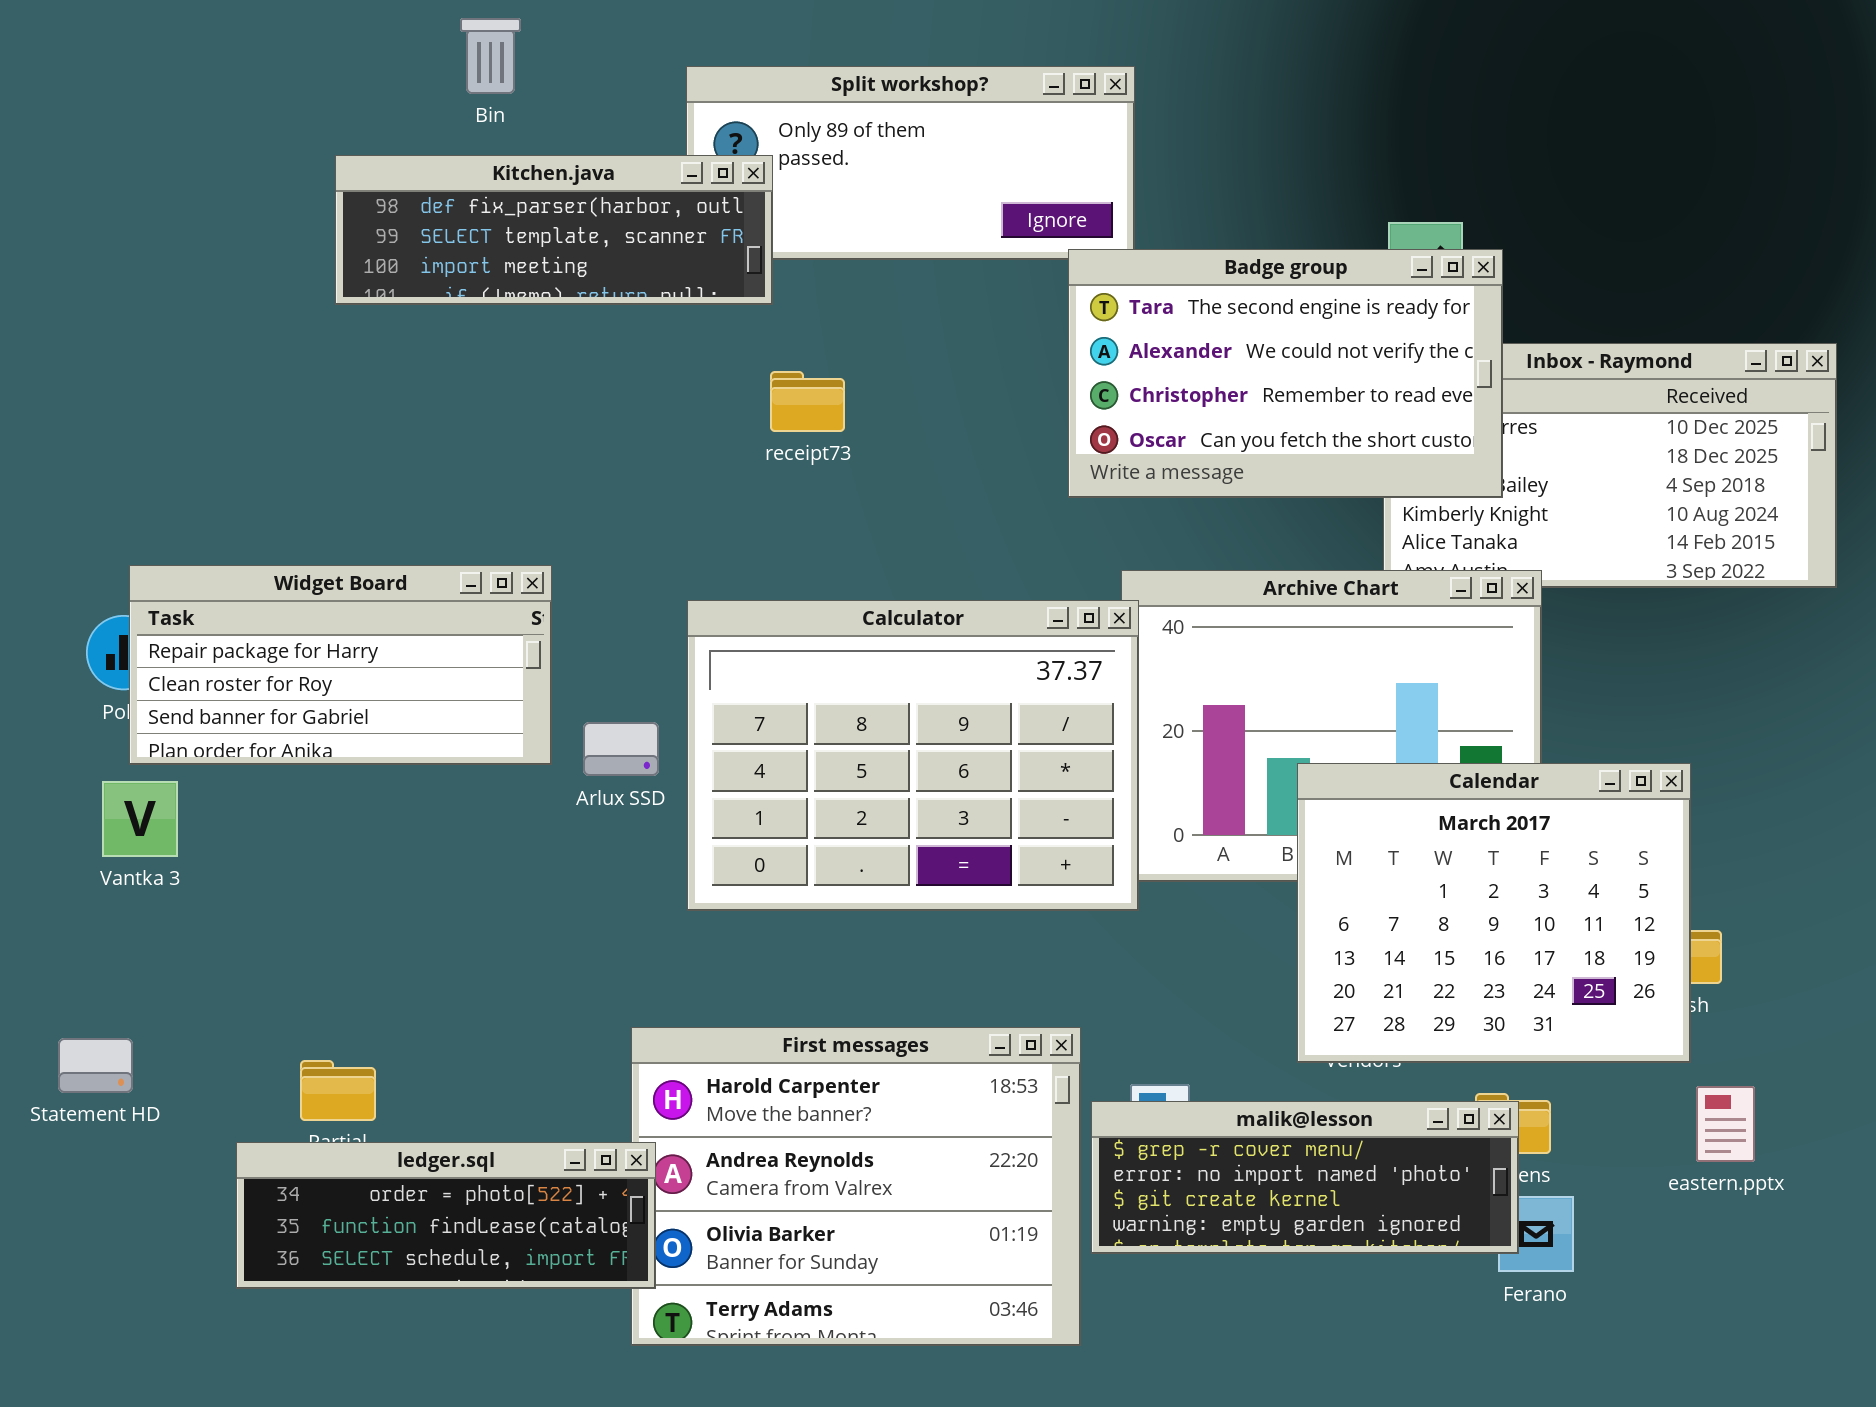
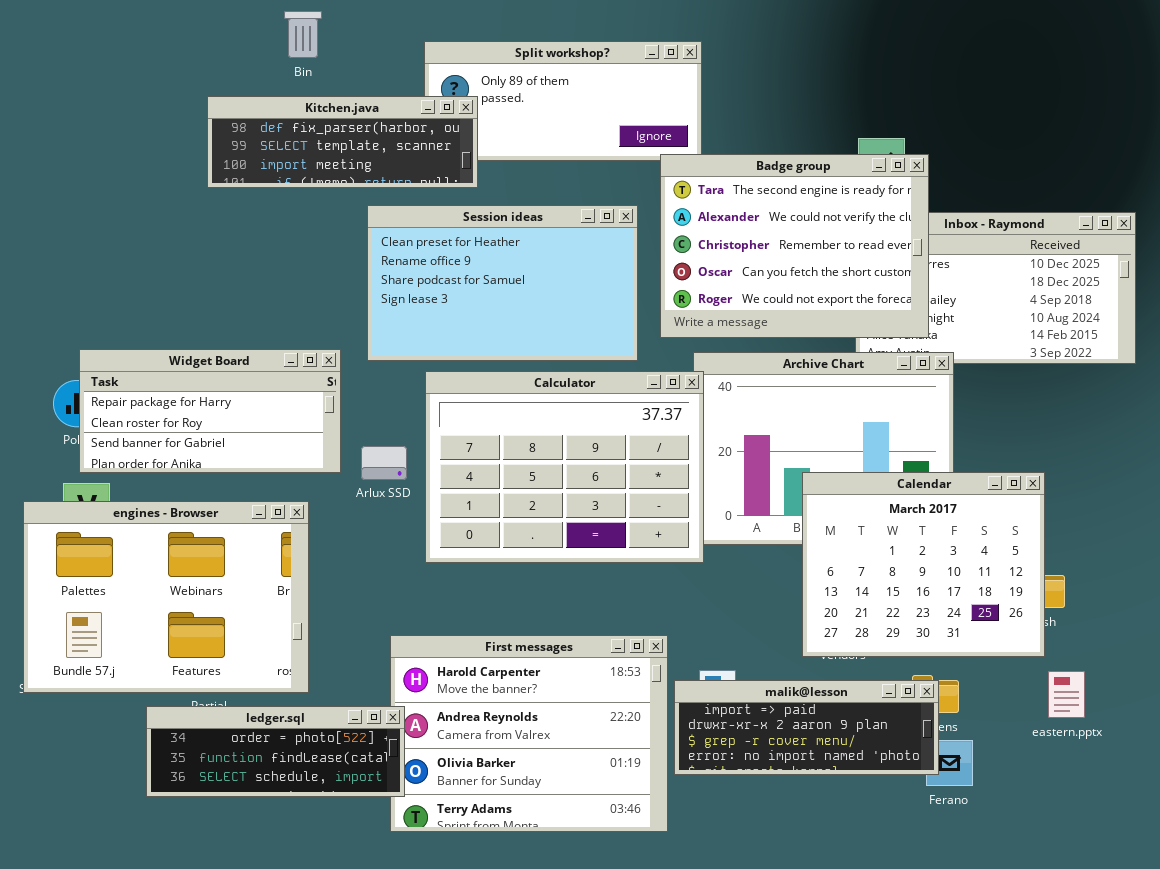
Badge group: [1068,249,1503,498] -> [660,154,929,338], resized
Session ideas: none -> [367,205,638,361], opened
engines - Browser: none -> [23,501,309,693], opened
malik@lesson: [1091,1101,1519,1254] -> [674,680,939,775], scrolled up 2 rows

